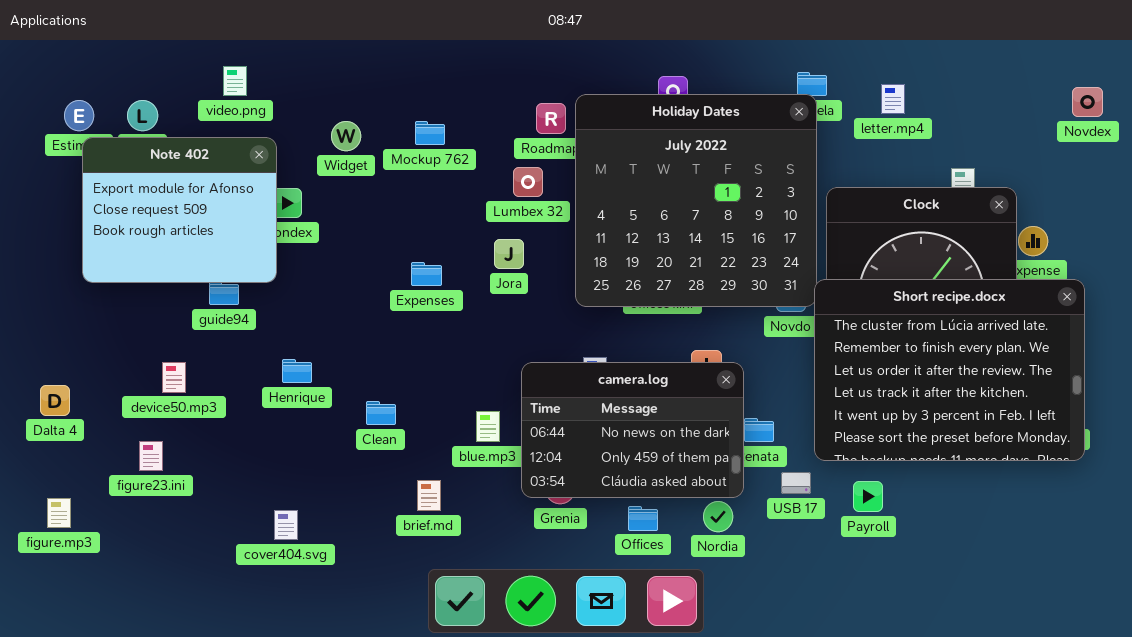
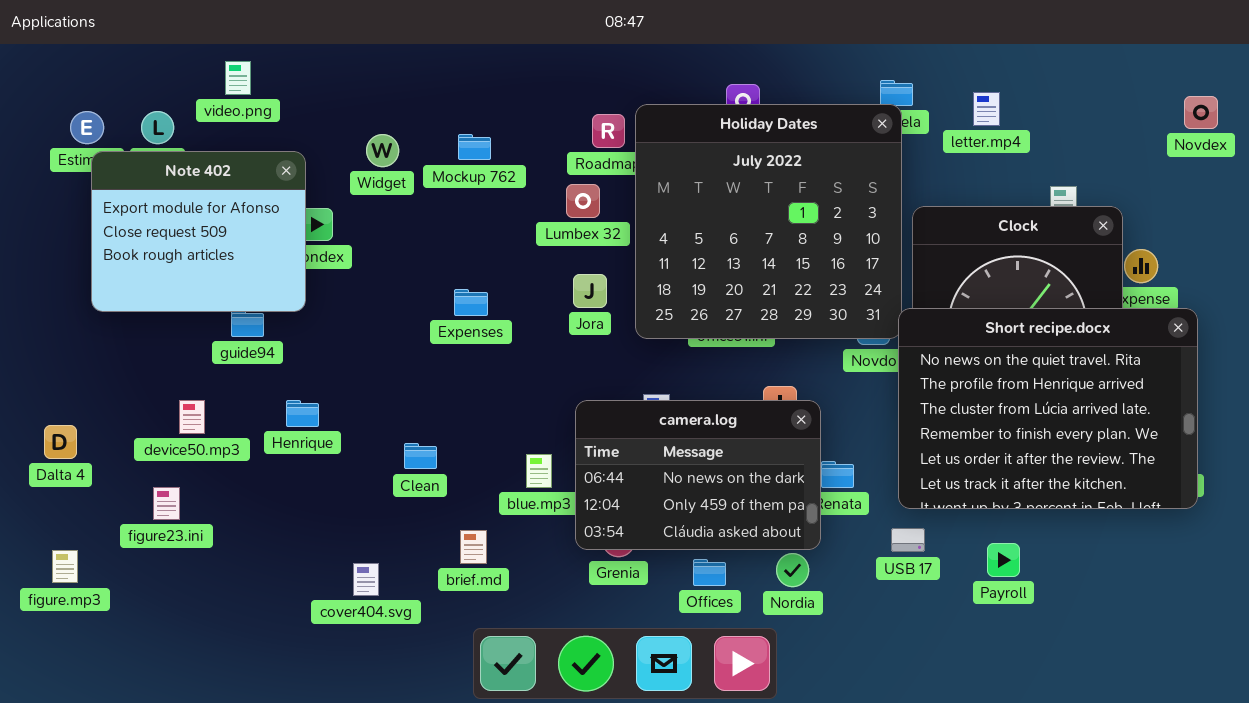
video.png: [223,66,247,96] -> [225,61,251,95], moved
Jora: [494,239,524,269] -> [573,274,607,308], moved
Short recipe.docx: [814,279,1085,461] -> [898,308,1198,509], scrolled up 2 rows
Henrique: [282,359,312,383] -> [286,400,319,427], moved
USB 17: [781,472,811,494] -> [891,528,925,552], moved
Payroll: [853,481,883,512] -> [987,543,1020,577], moved
cover404.svg: [274,510,298,540] -> [353,563,379,596], moved

